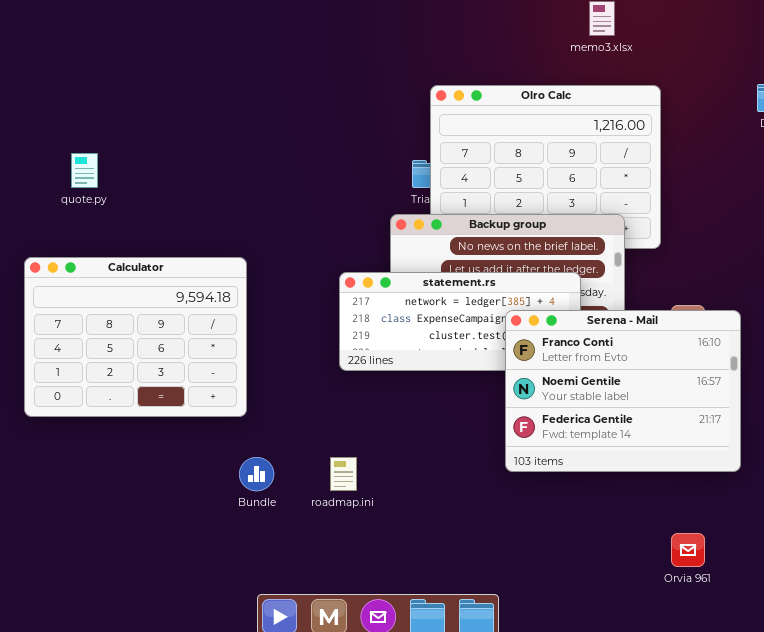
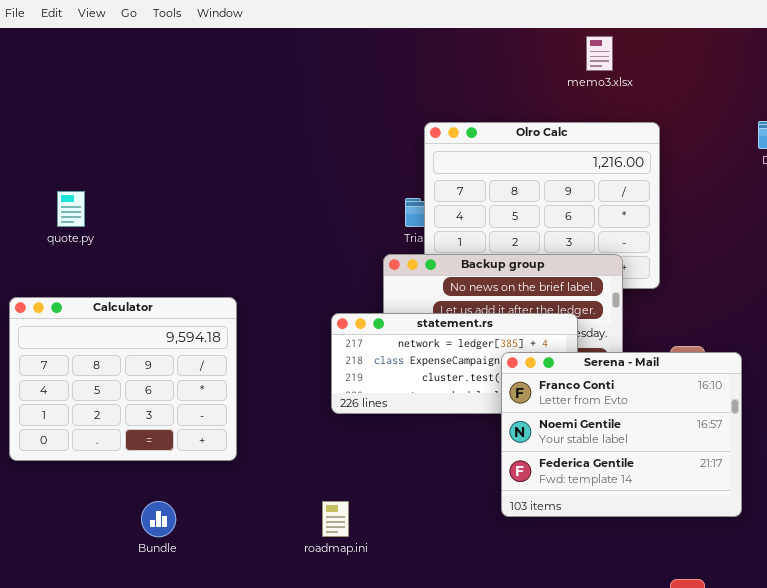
Bundle: [239,457,274,491] -> [141,501,176,537], moved

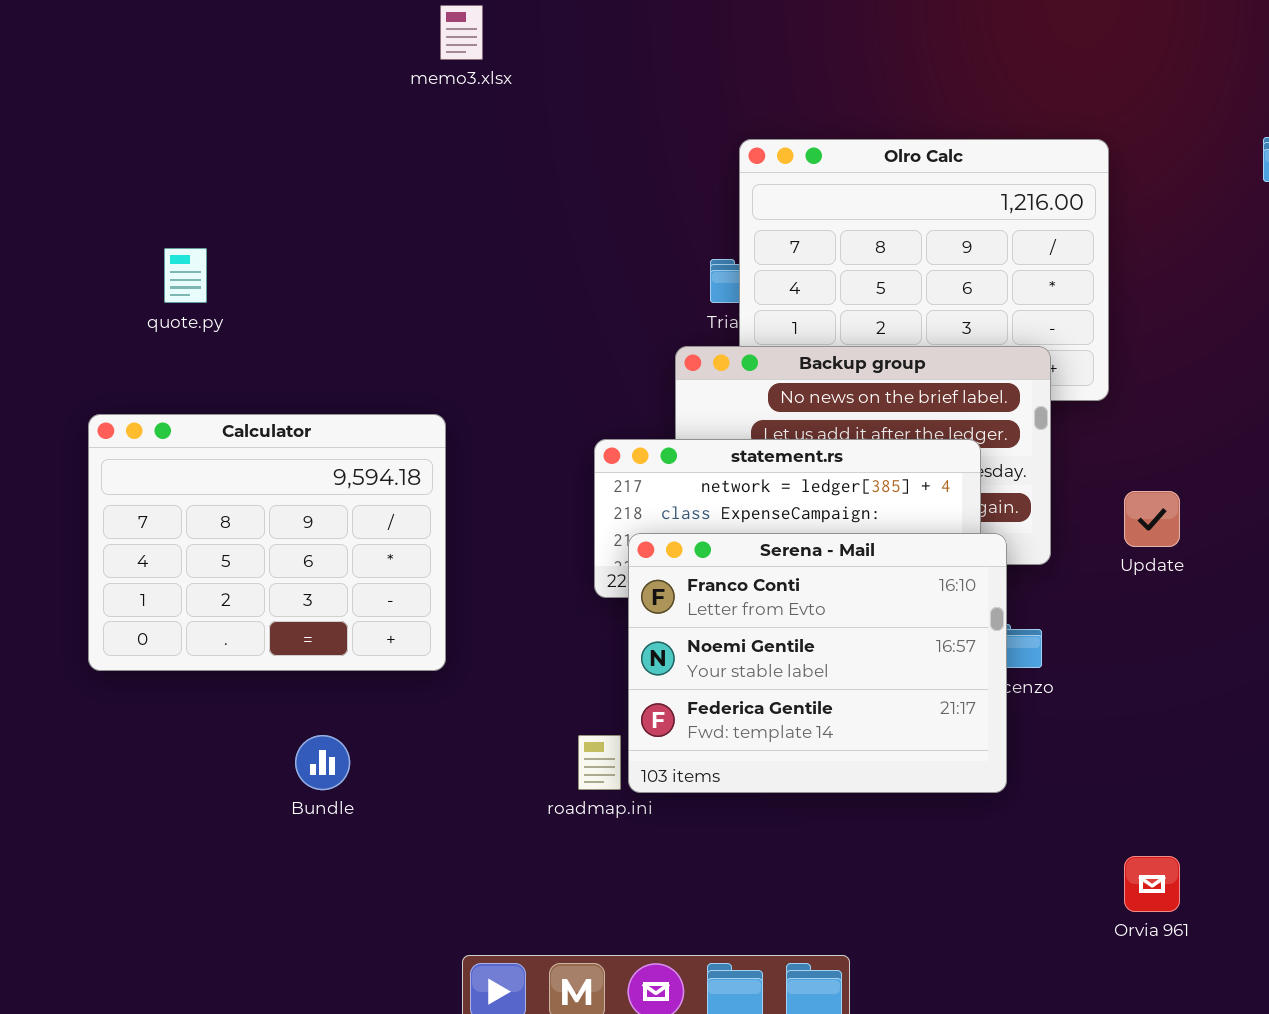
memo3.xlsx: [586,36,613,71] -> [440,5,483,60], moved
Serena - Mail: [501,352,742,517] -> [628,533,1007,793], moved

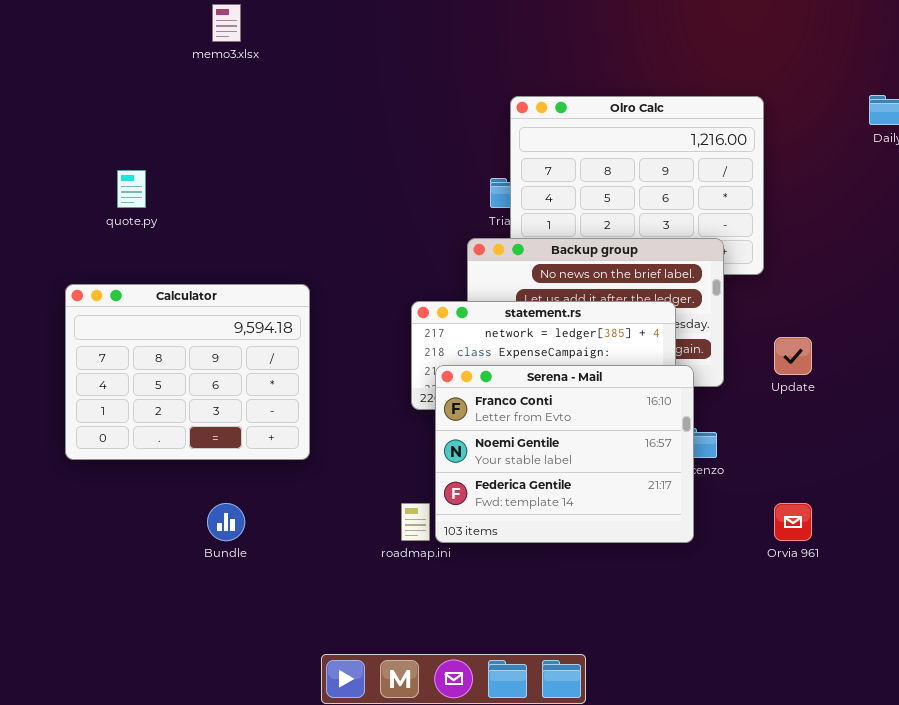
memo3.xlsx: [440,5,483,60] -> [212,4,241,42], moved
Orvia 961: [1124,856,1180,912] -> [774,503,812,541], moved

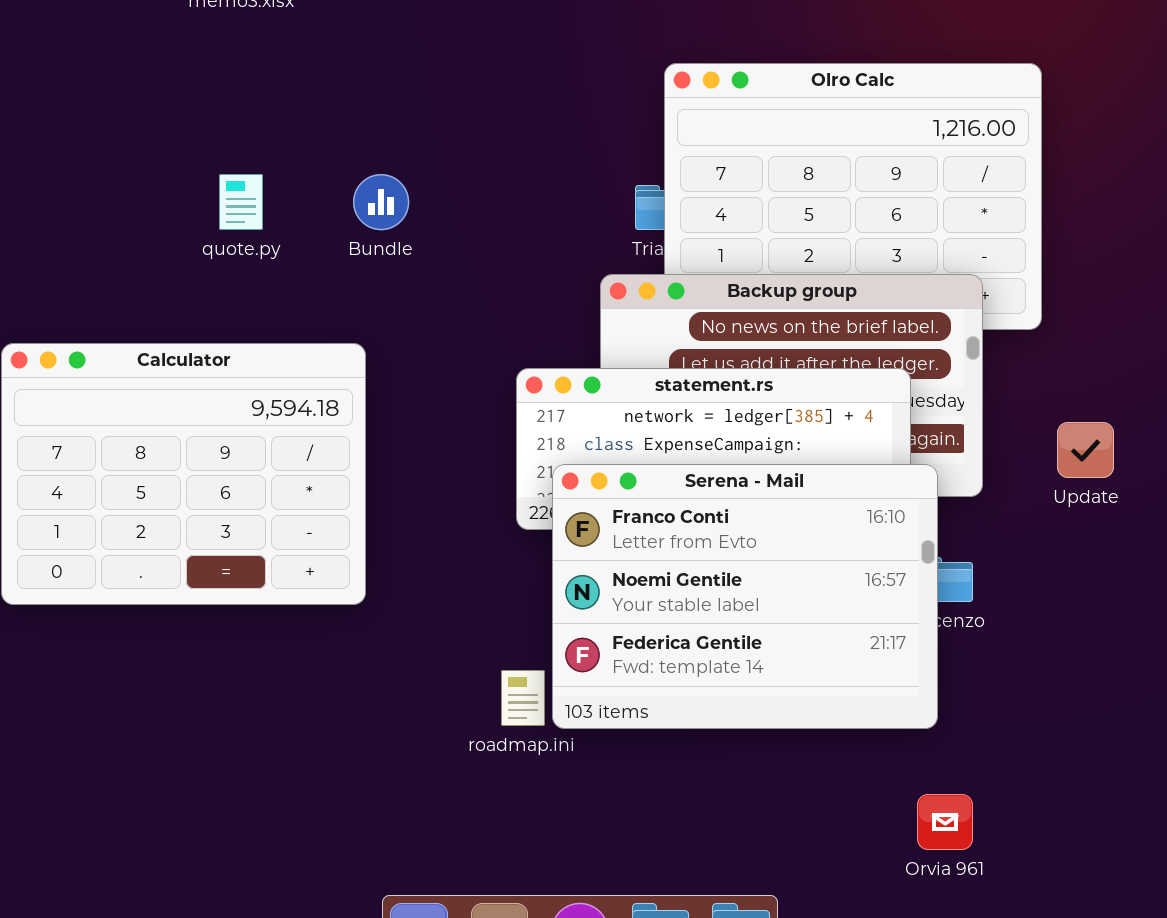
quote.py: [117,170,146,208] -> [219,174,263,230], moved
Bundle: [207,503,245,541] -> [353,174,409,230], moved
Orvia 961: [774,503,812,541] -> [917,794,973,850], moved

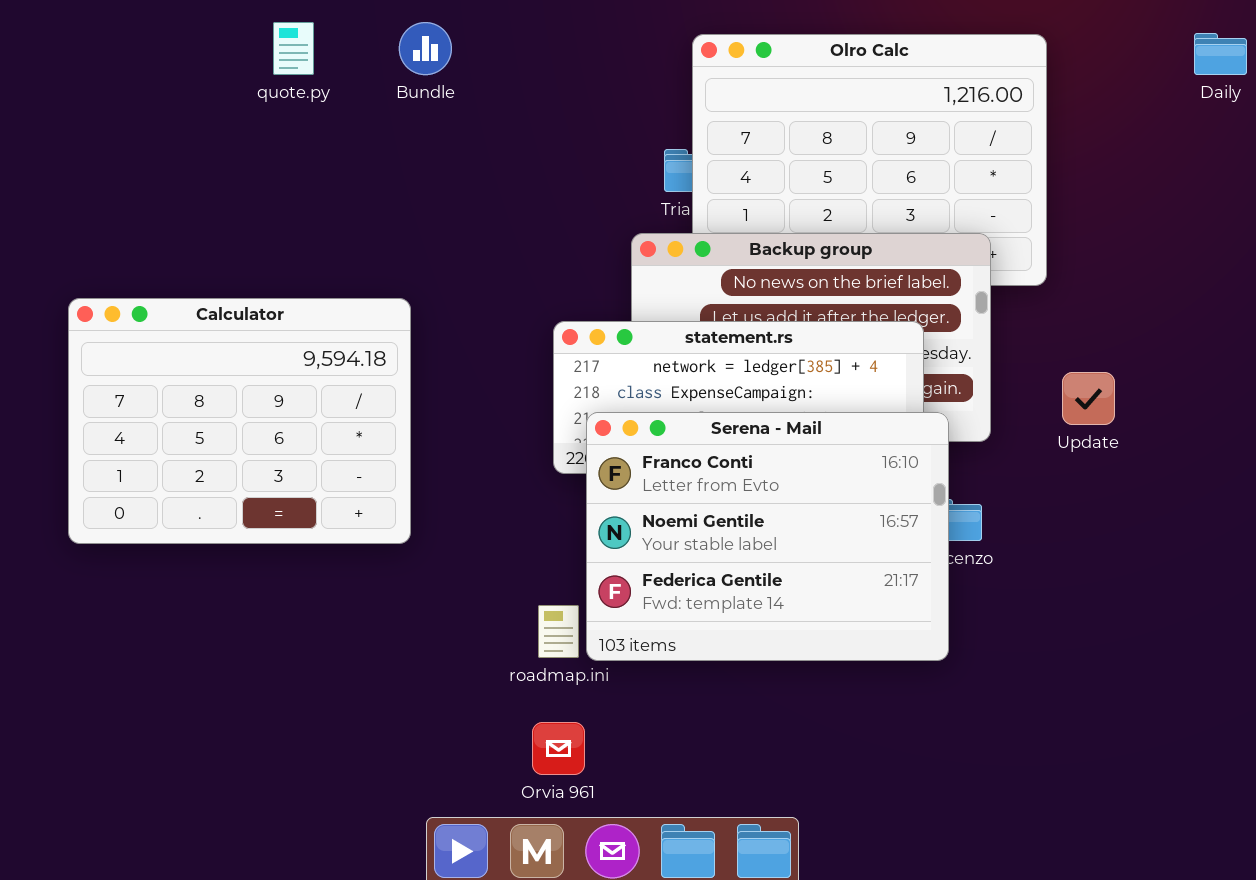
quote.py: [219,174,263,230] -> [273,22,314,75], moved
Bundle: [353,174,409,230] -> [399,22,452,75], moved
Orvia 961: [917,794,973,850] -> [532,722,585,775], moved

